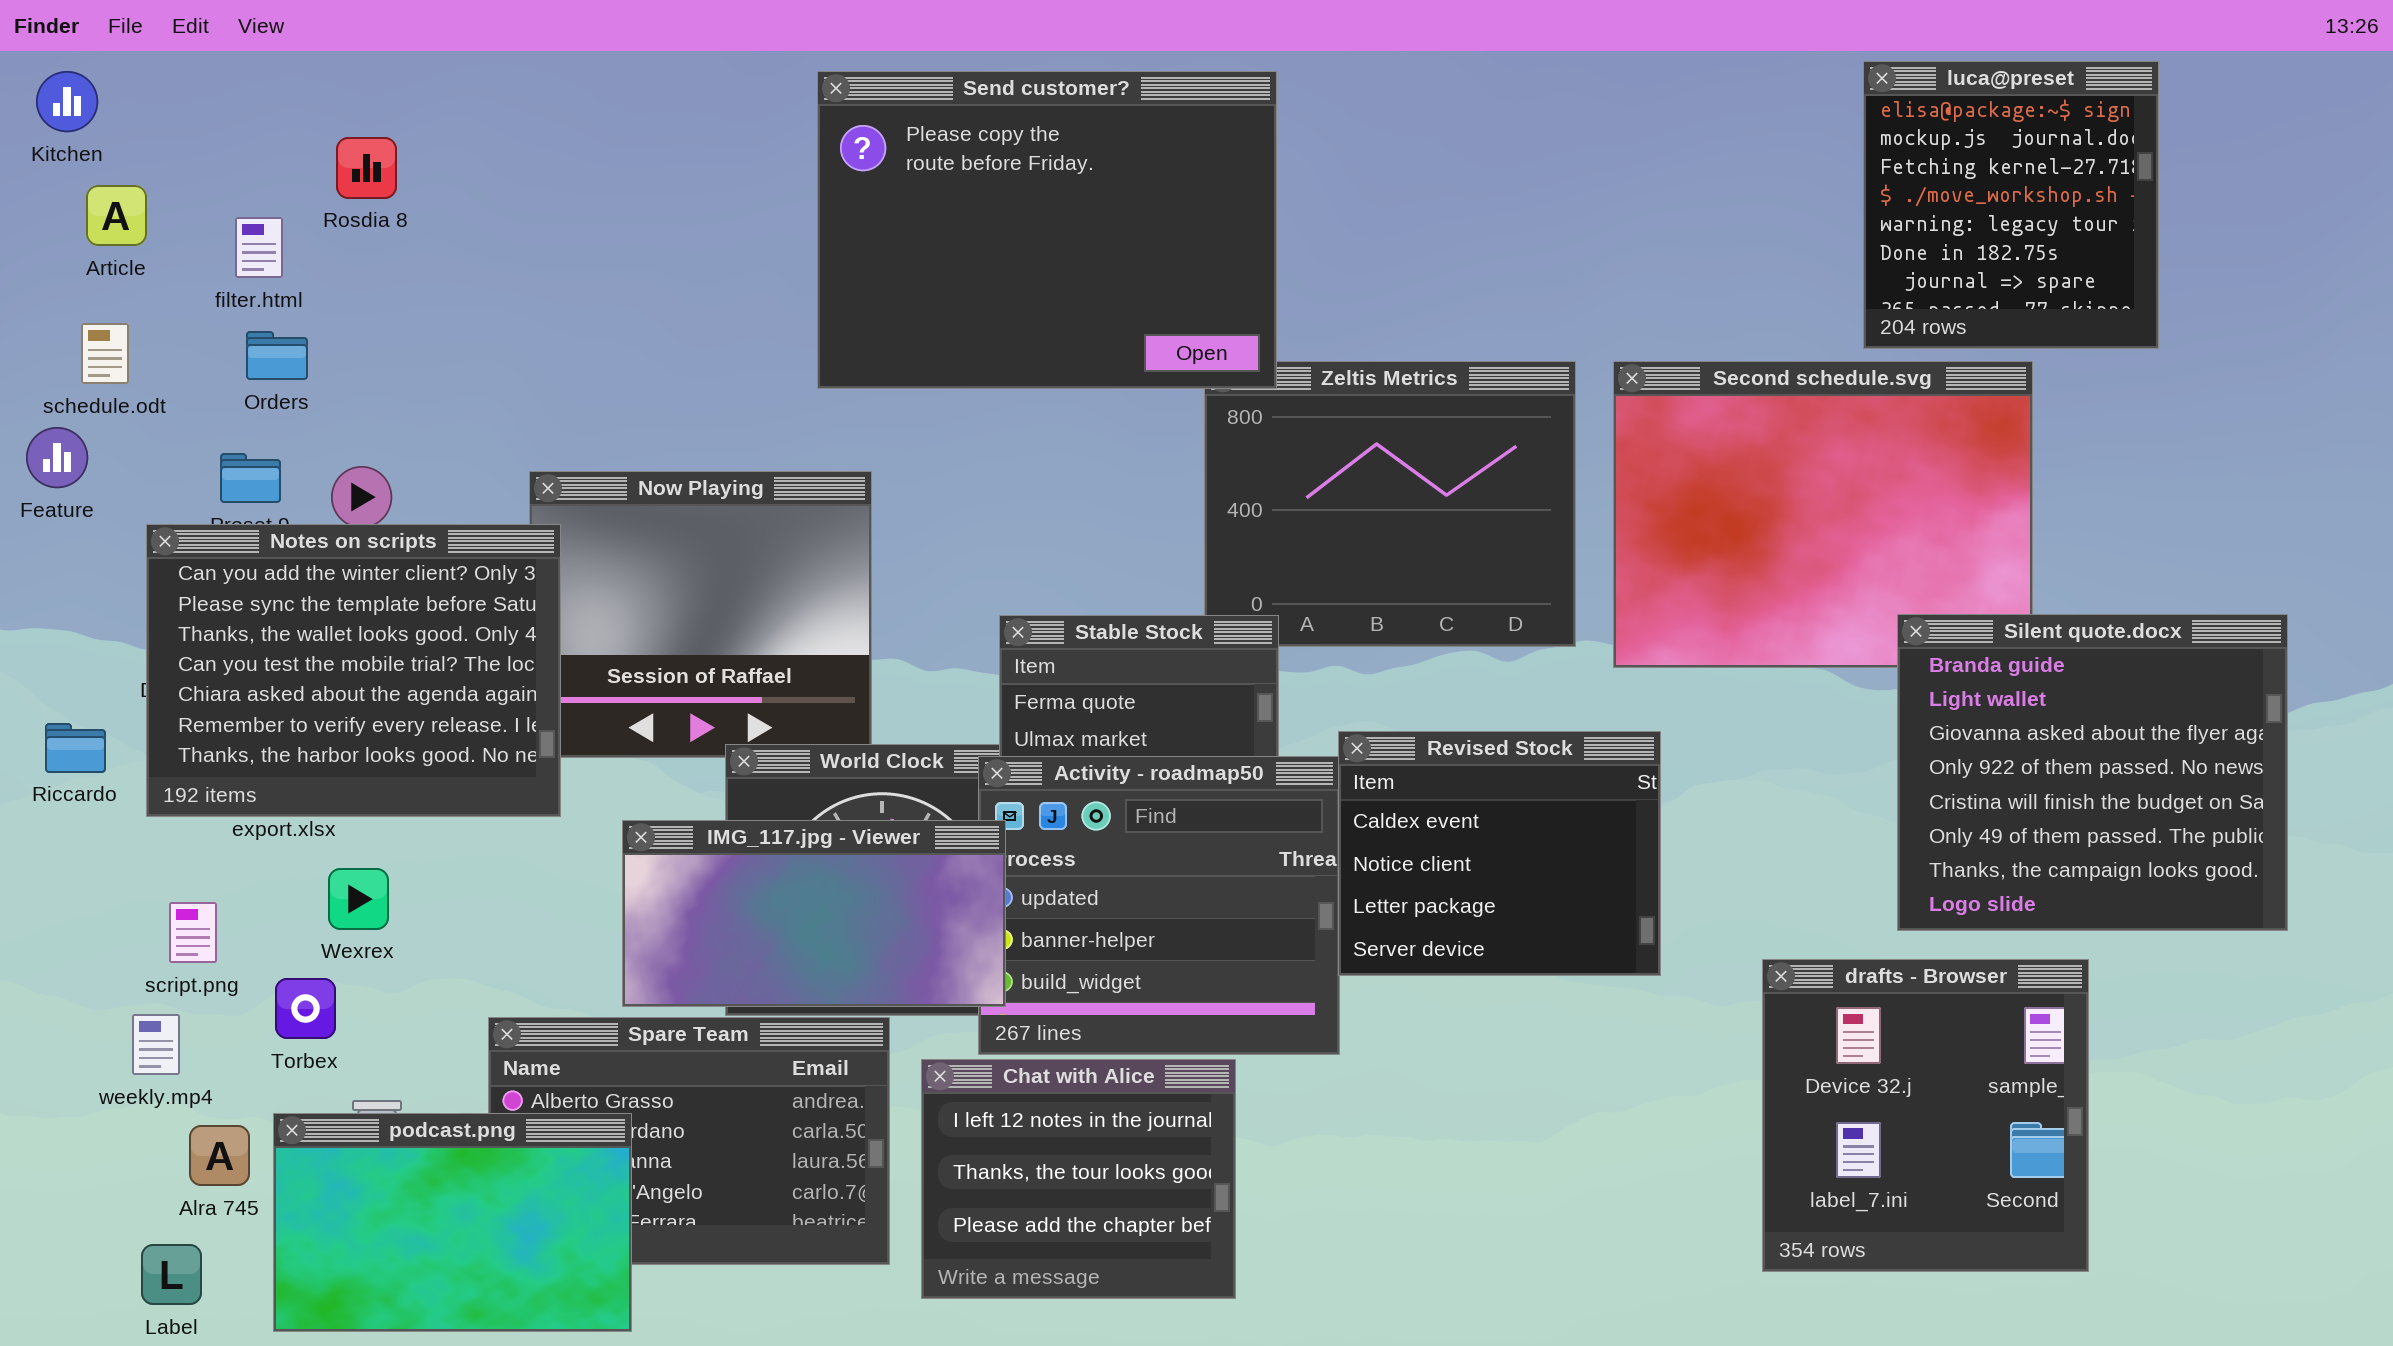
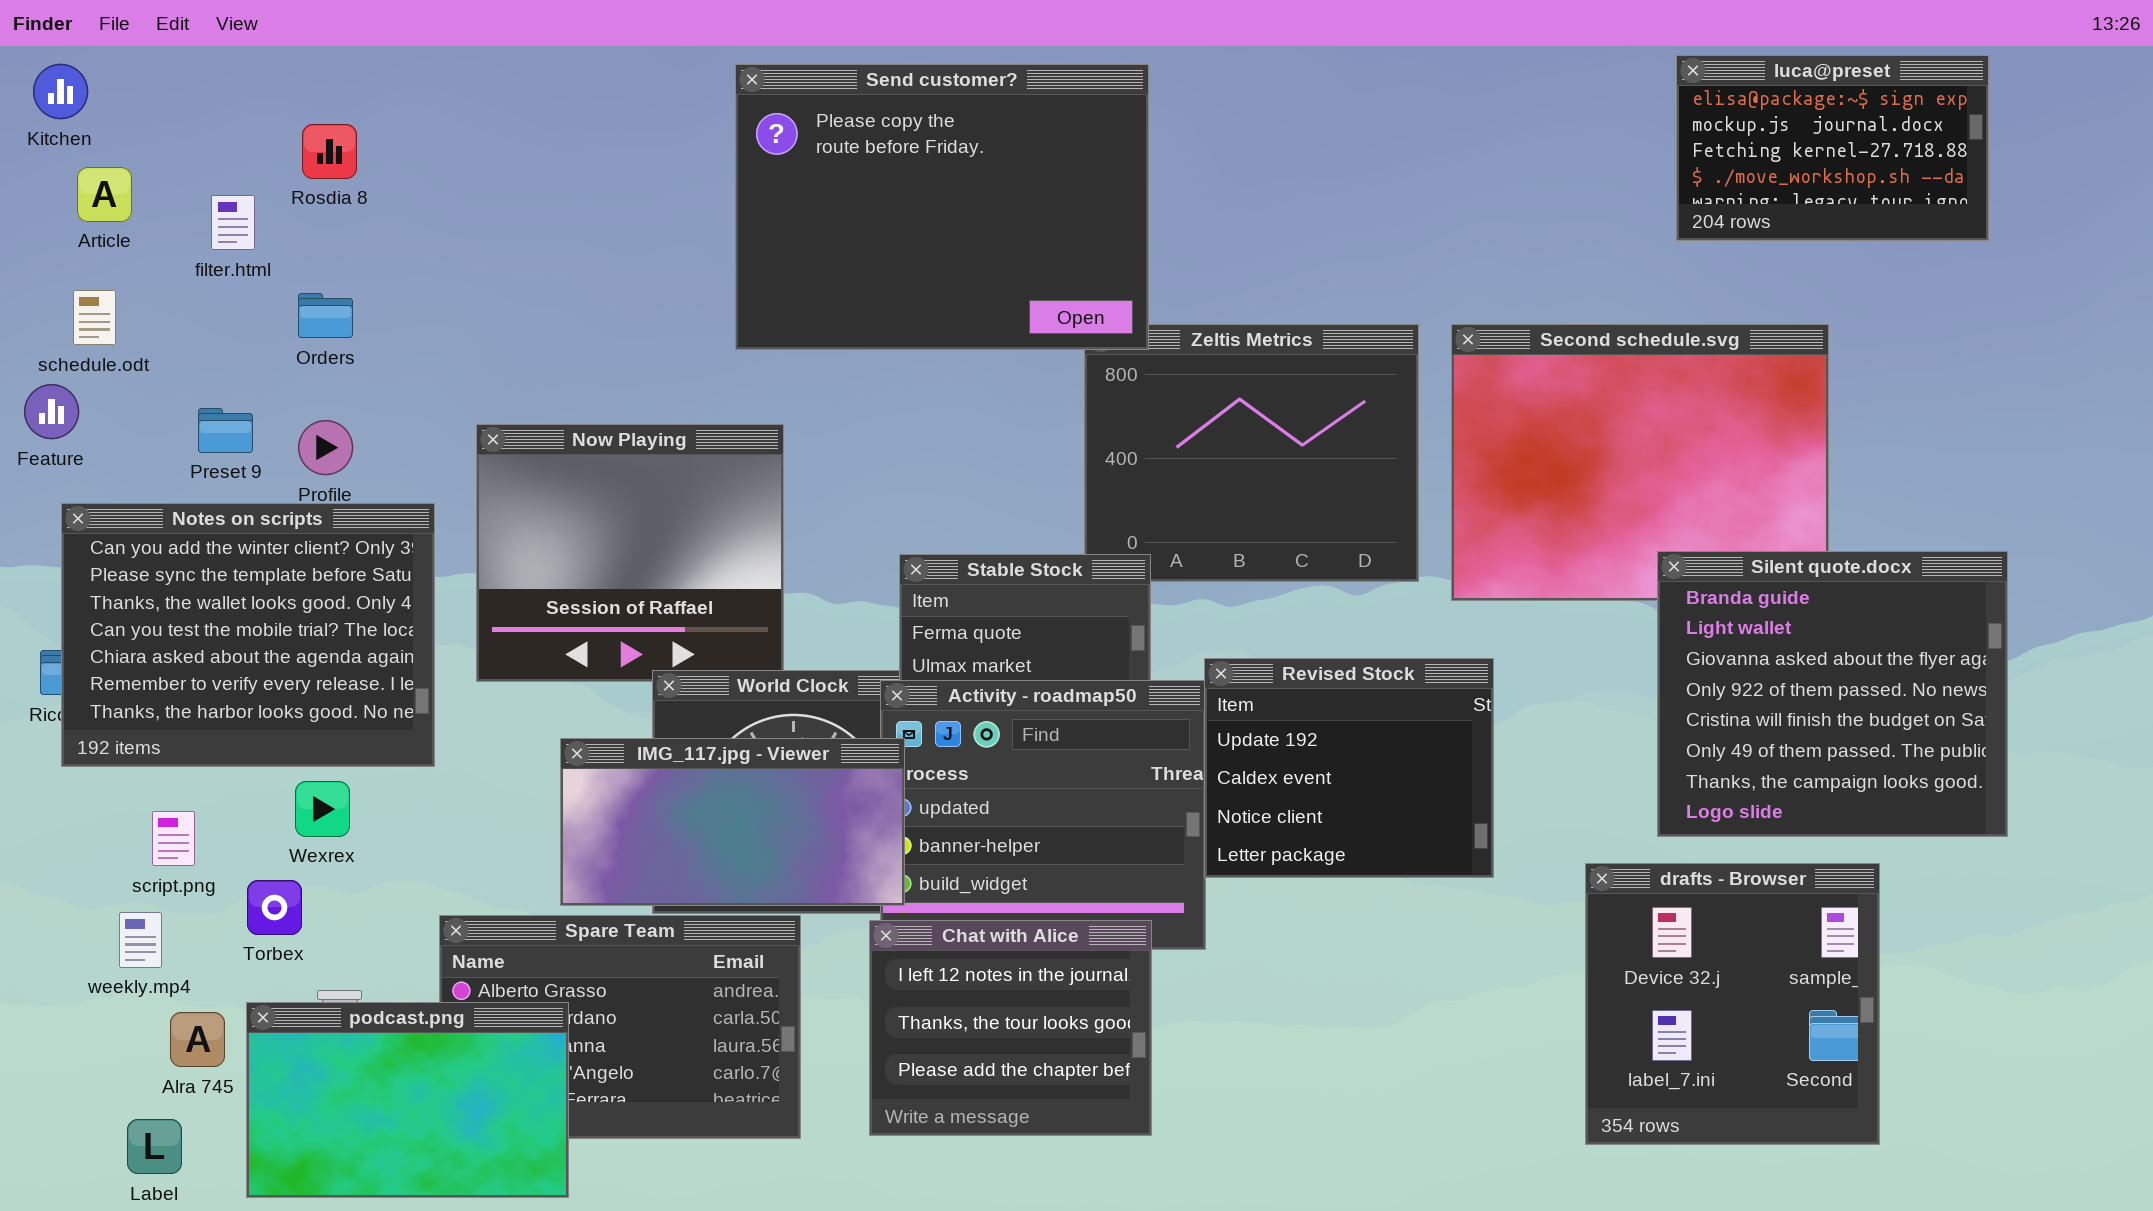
luca@preset: [1863,61,2159,349] -> [1676,55,1989,241], resized
Orders: [246,331,308,380] -> [298,293,353,338], moved
Notes on scripts: [146,524,561,817] -> [61,503,435,767], moved
Silent quote.docx: [1897,614,2288,931] -> [1657,551,2008,837], moved
Revised Stock: [1338,731,1661,976] -> [1204,658,1494,878], scrolled up 1 row
Chat with Alice: [921,1059,1236,1299] -> [869,920,1152,1136], moved

